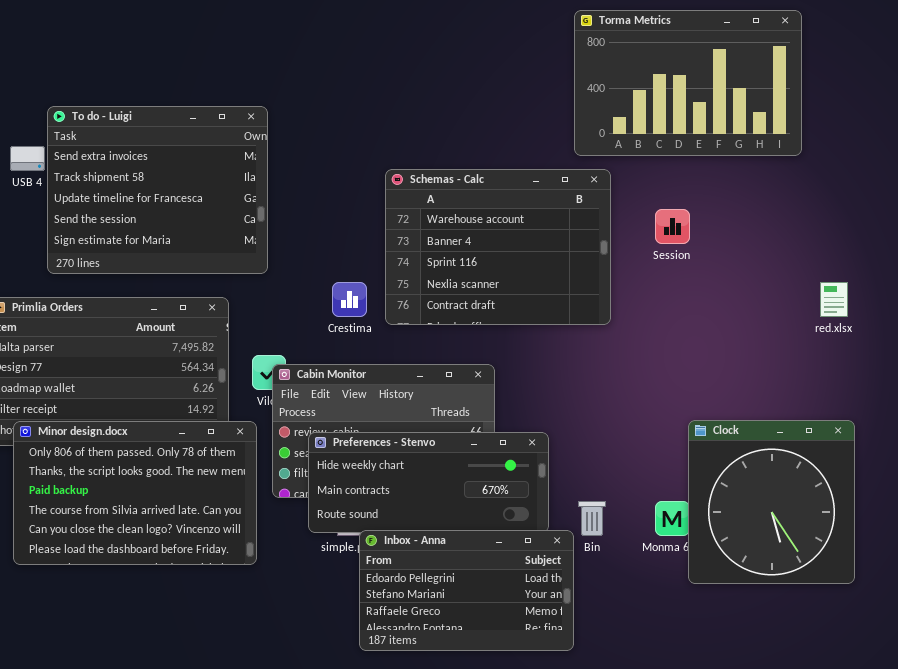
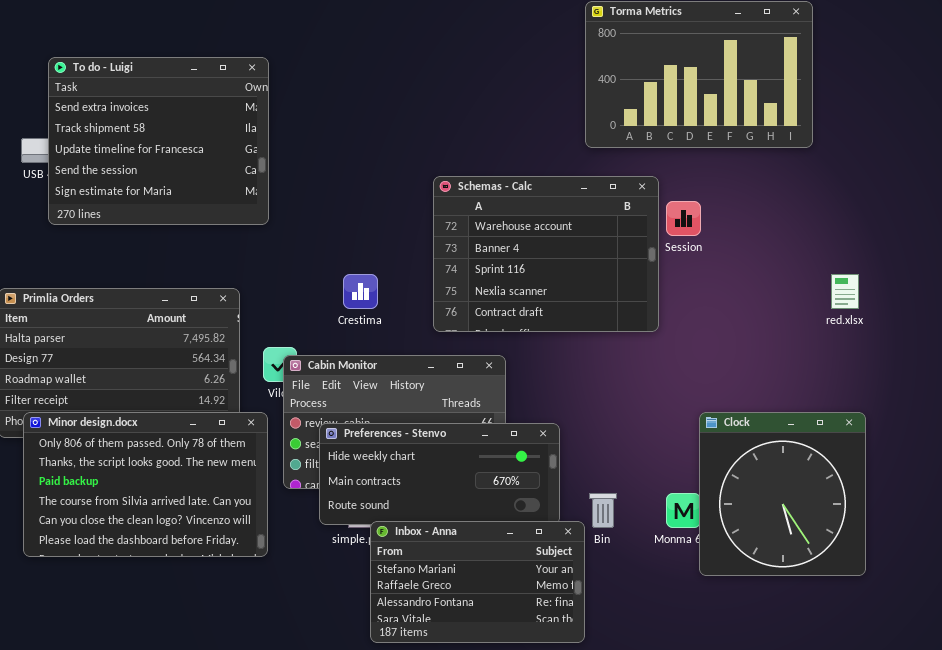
To do - Luigi: [47,106,268,274] -> [48,57,269,225], moved
Schemas - Calc: [385,169,611,325] -> [433,176,659,332], moved
Inbox - Anna: [359,530,574,651] -> [370,521,585,643], scrolled down 1 row

